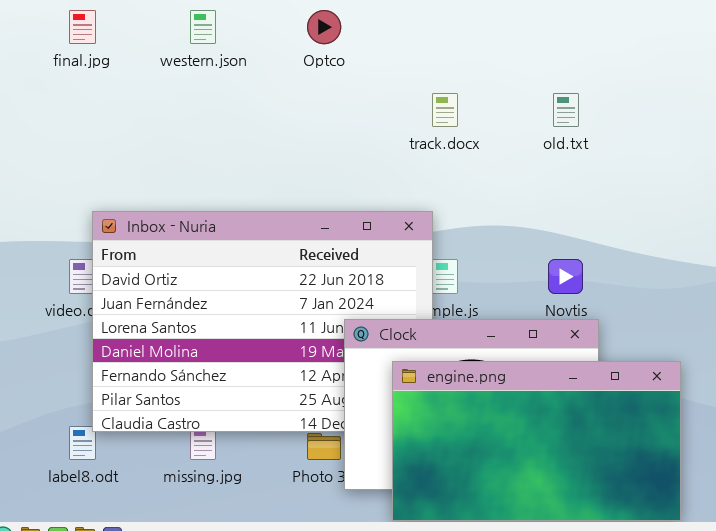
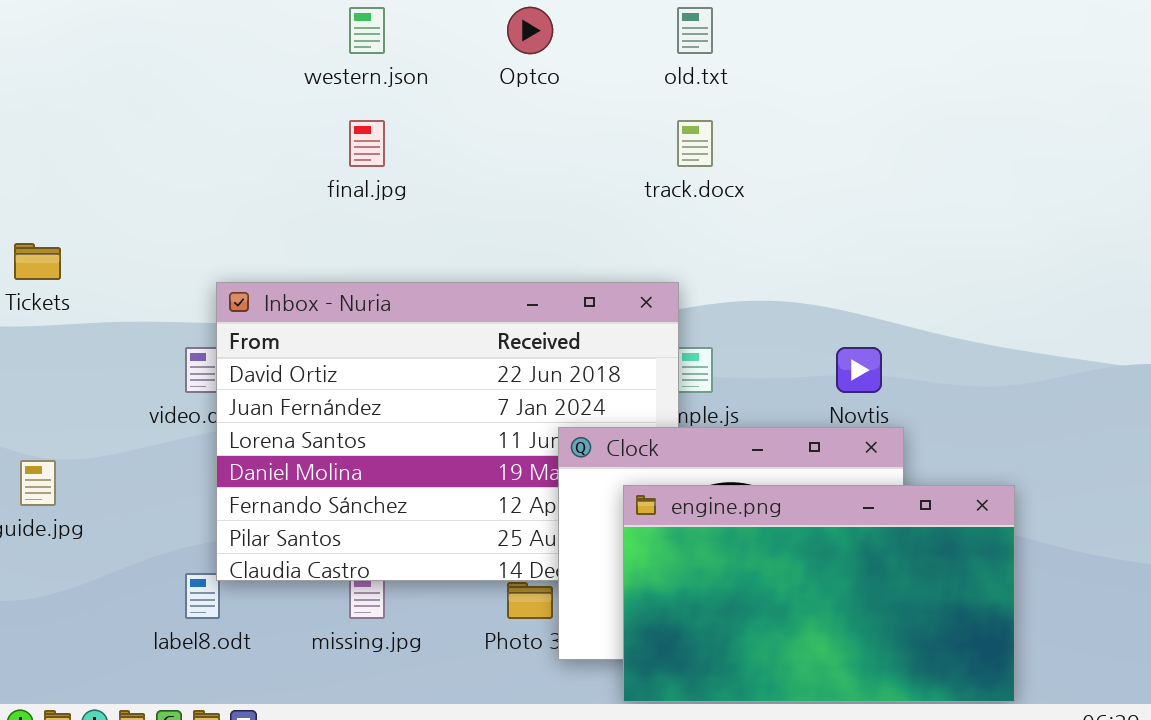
final.jpg: [69,10,96,44] -> [349,120,385,167], moved
old.txt: [553,93,579,127] -> [677,7,713,54], moved

